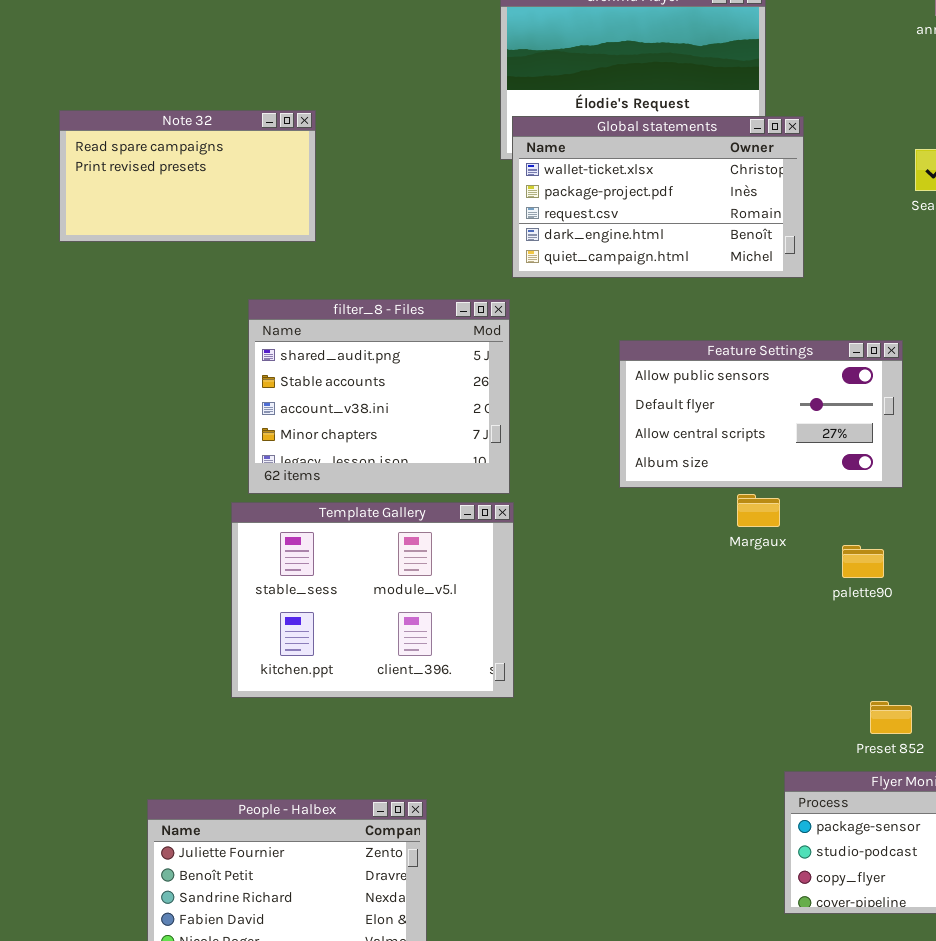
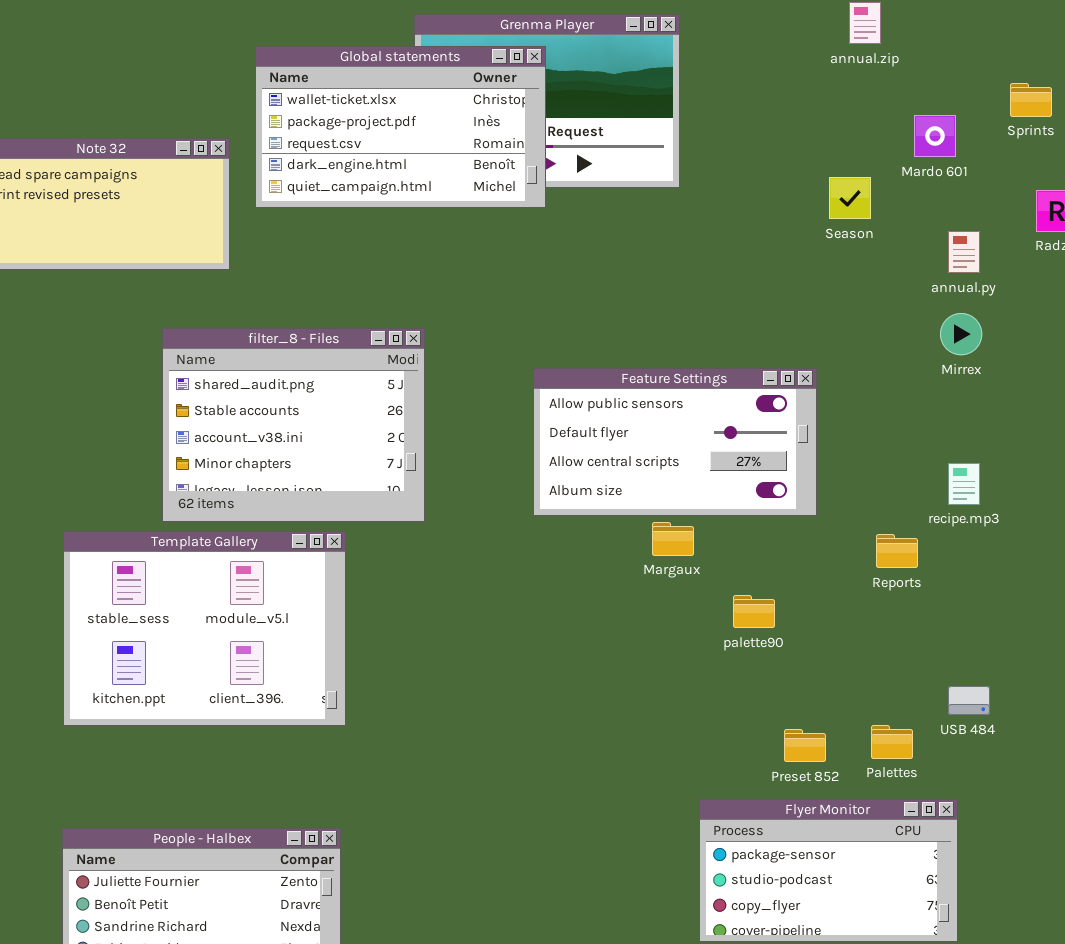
Global statements: [512,116,804,278] -> [255,46,546,208], moved
Template Gallery: [231,502,514,698] -> [63,531,346,726], moved
palette90: [842,545,884,578] -> [733,595,775,628], moved

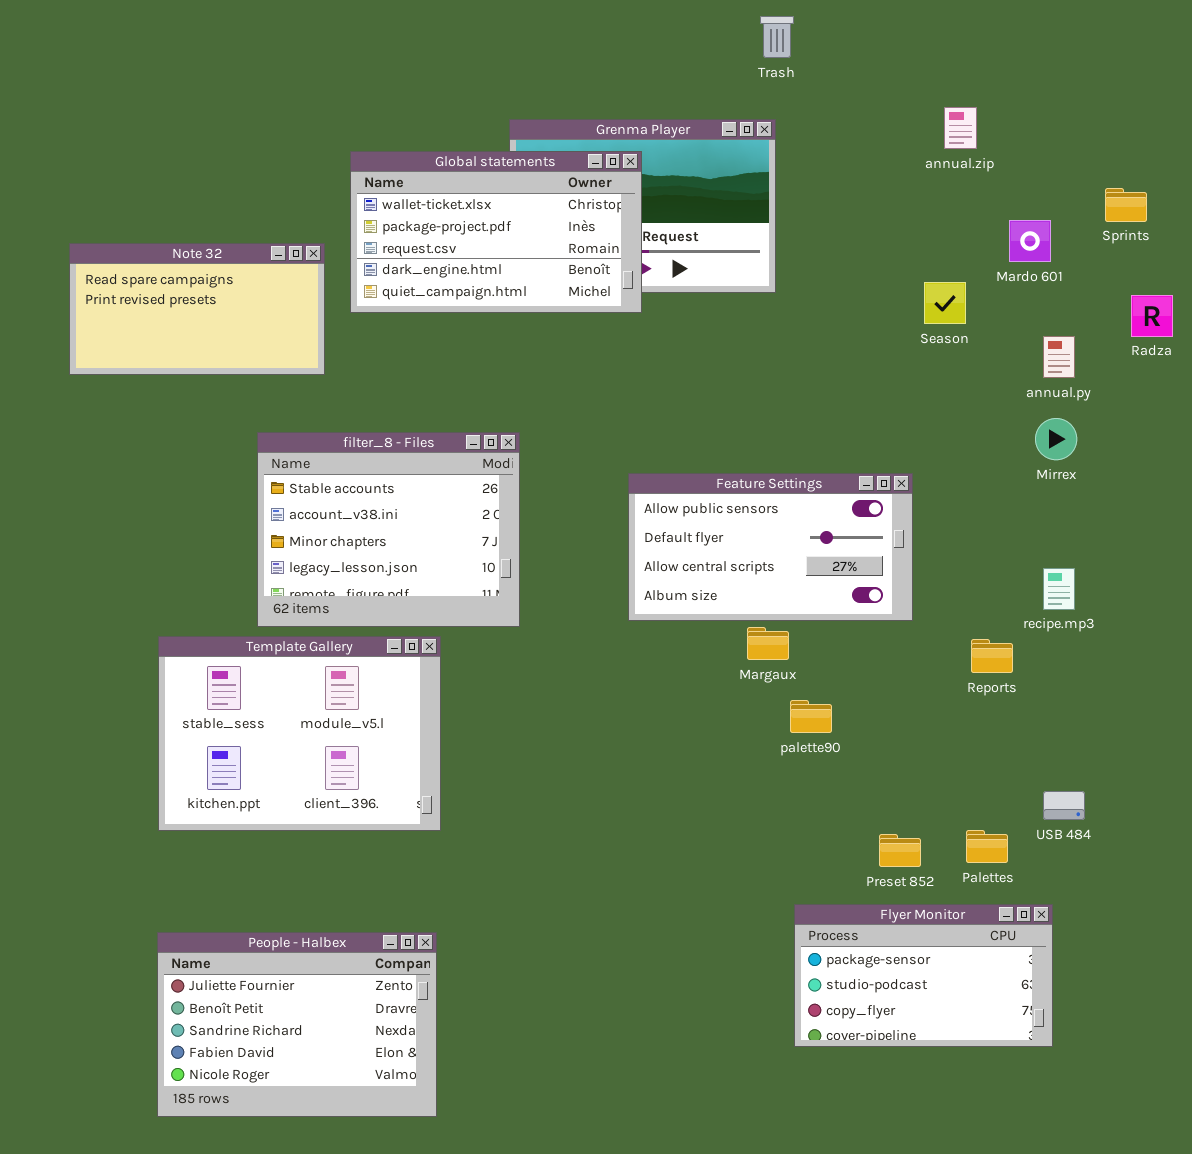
filter_8 - Files: [162,328,425,522] -> [257,432,520,627], scrolled down 1 row
palette90: [733,595,775,628] -> [790,700,832,733], moved

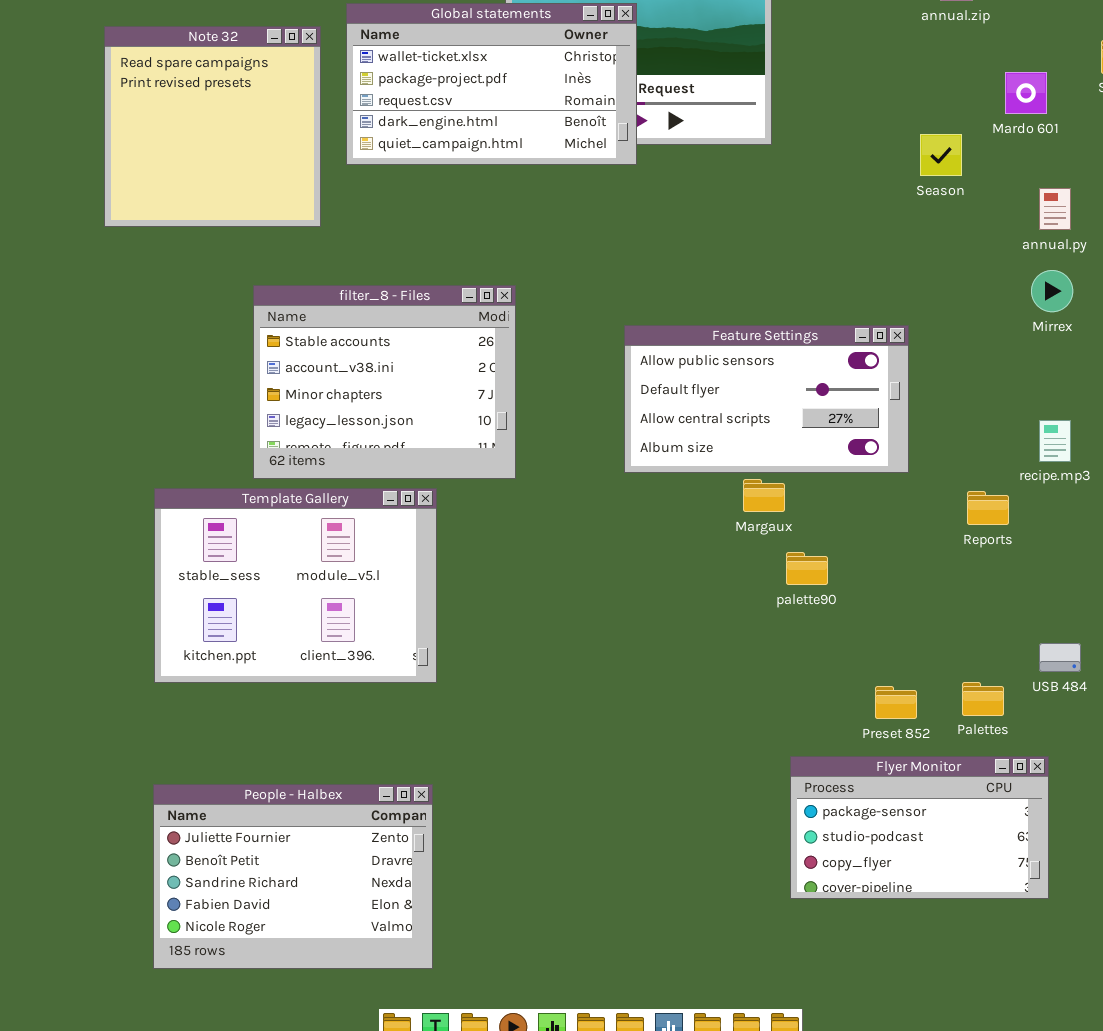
Note 32: [69,243,325,375] -> [104,26,321,227], resized

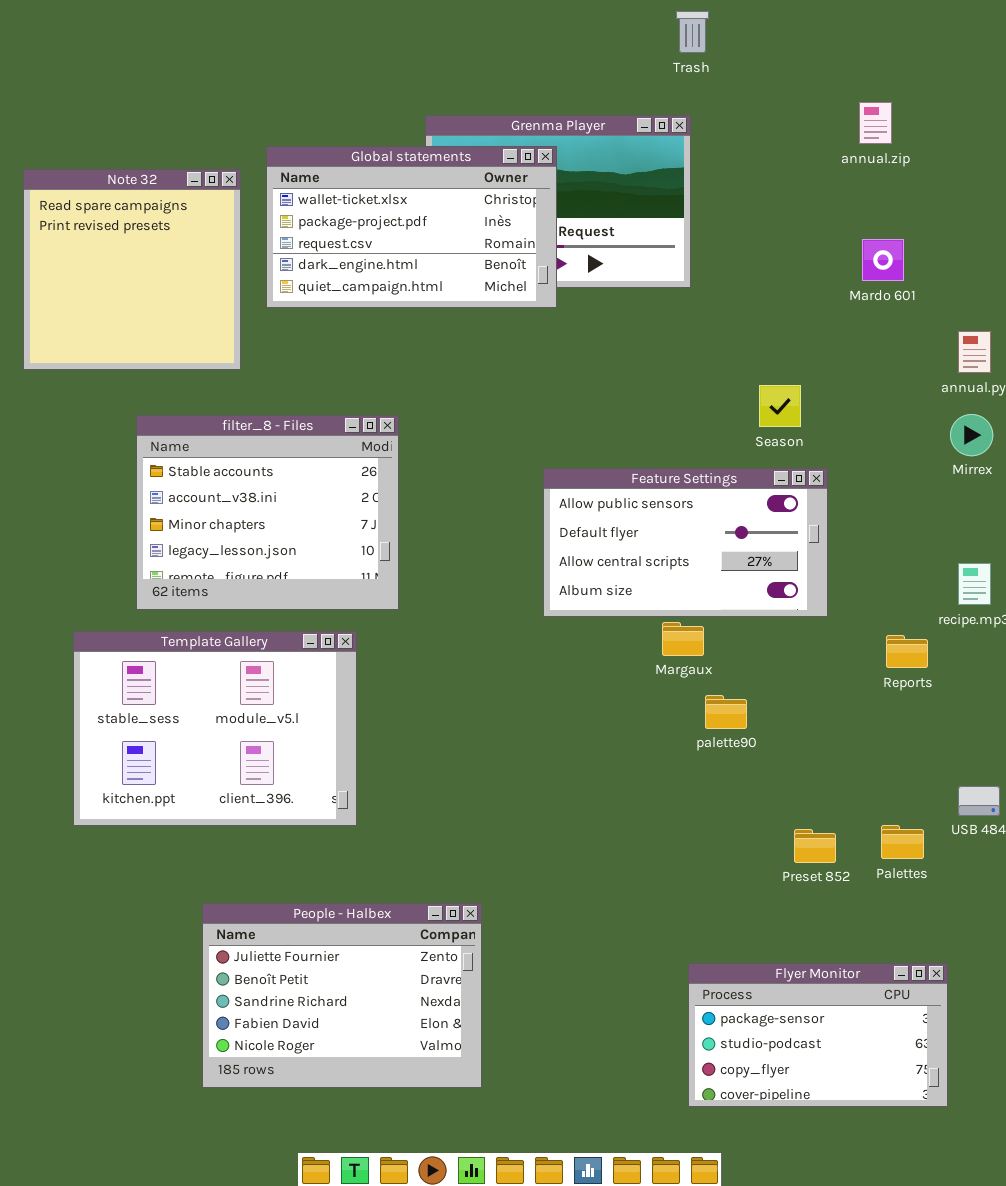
Mardo 601: [1005,72,1047,114] -> [862,239,904,281], moved
Season: [920,134,962,176] -> [759,385,801,427], moved
filter_8 - Files: [253,285,516,479] -> [136,415,399,610], moved
Flyer Monitor: [790,756,1049,899] -> [688,963,948,1107], moved
People - Halbex: [153,784,433,969] -> [202,903,482,1088], moved

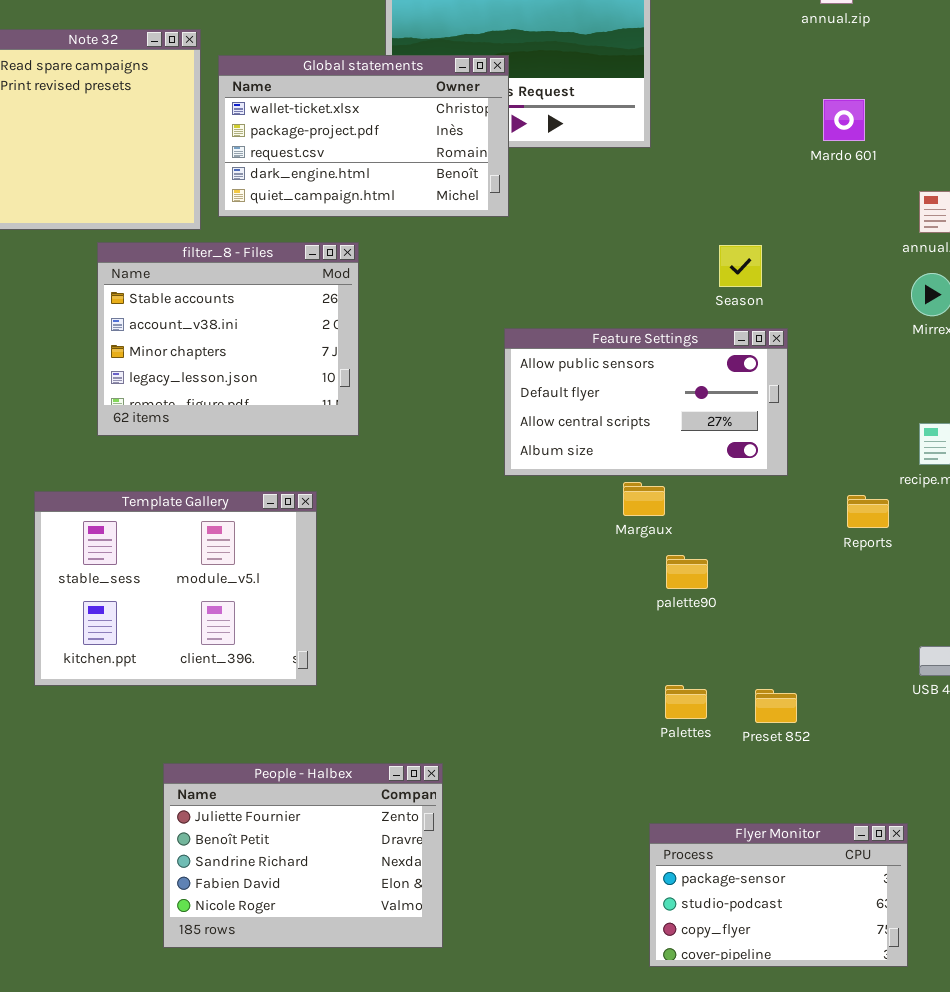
Global statements: [266,146,557,308] -> [218,55,509,217], moved
filter_8 - Files: [136,415,399,610] -> [97,242,359,436], moved
Palettes: [881,825,924,859] -> [665,685,707,719], moved

